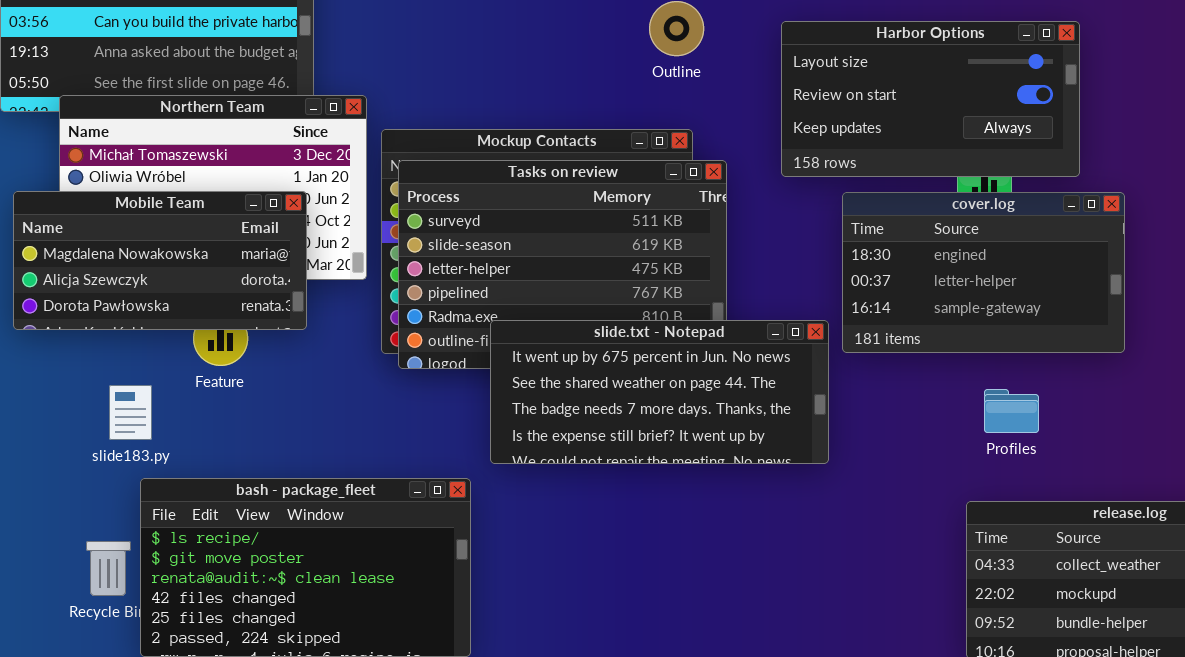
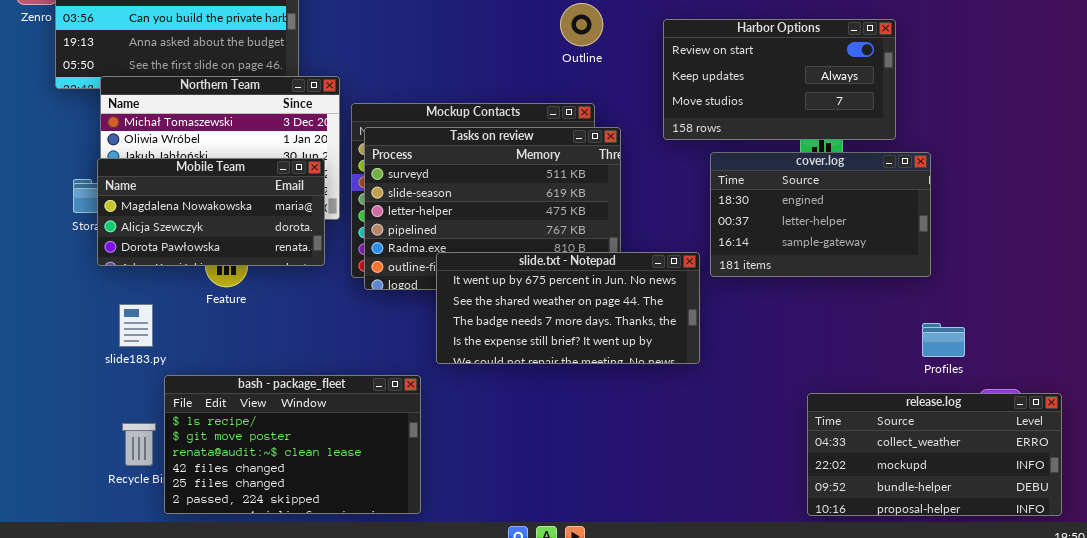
Harbor Options: [781,21,1080,177] -> [663,19,896,140], scrolled down 1 row
Mobile Team: [13,191,307,330] -> [97,158,325,266], moved
slide183.py: [109,385,152,440] -> [119,304,153,347], moved
Profiles: [984,389,1039,433] -> [922,323,965,357], moved

